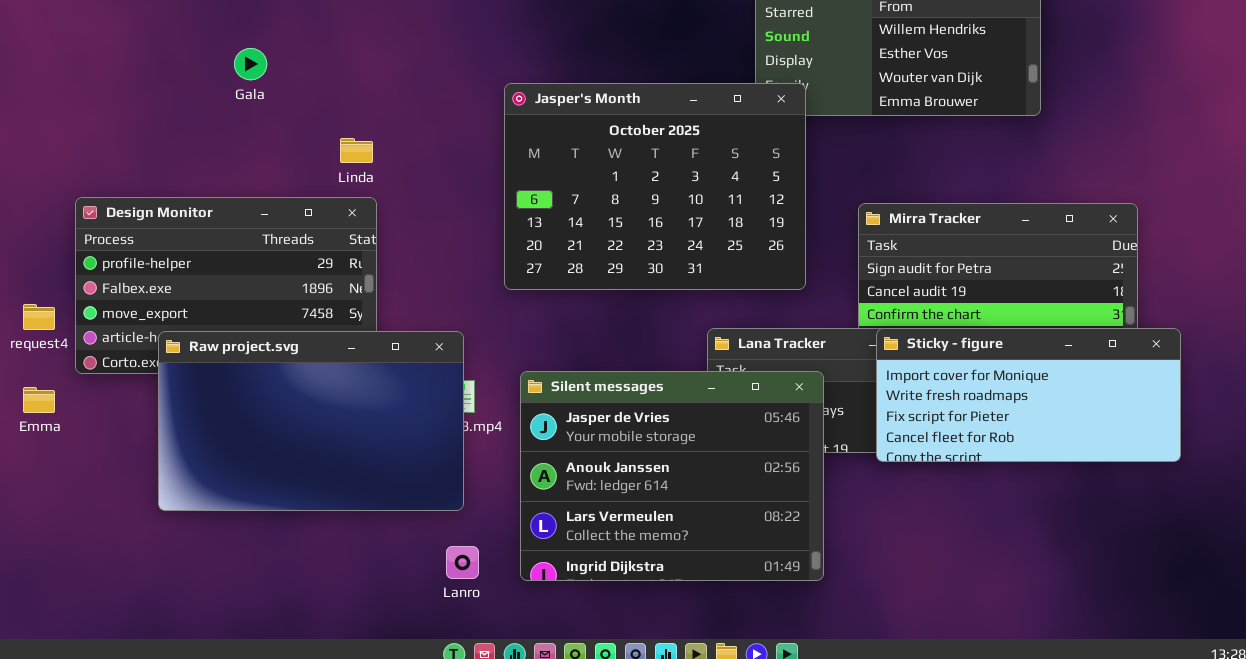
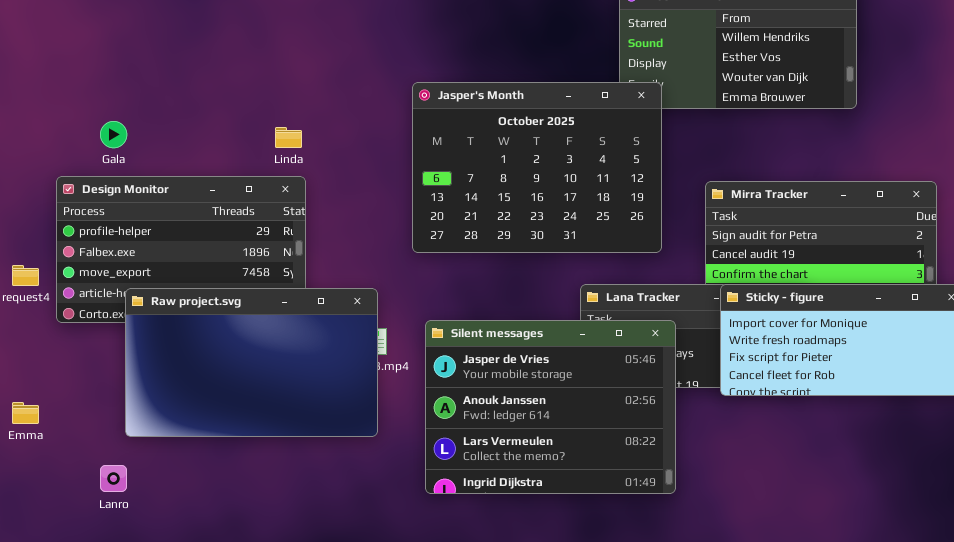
Gala: [234,48,267,80] -> [100,121,127,148], moved
Emma: [23,387,55,413] -> [12,402,39,424], moved
Lanro: [446,546,479,579] -> [100,465,127,492], moved

